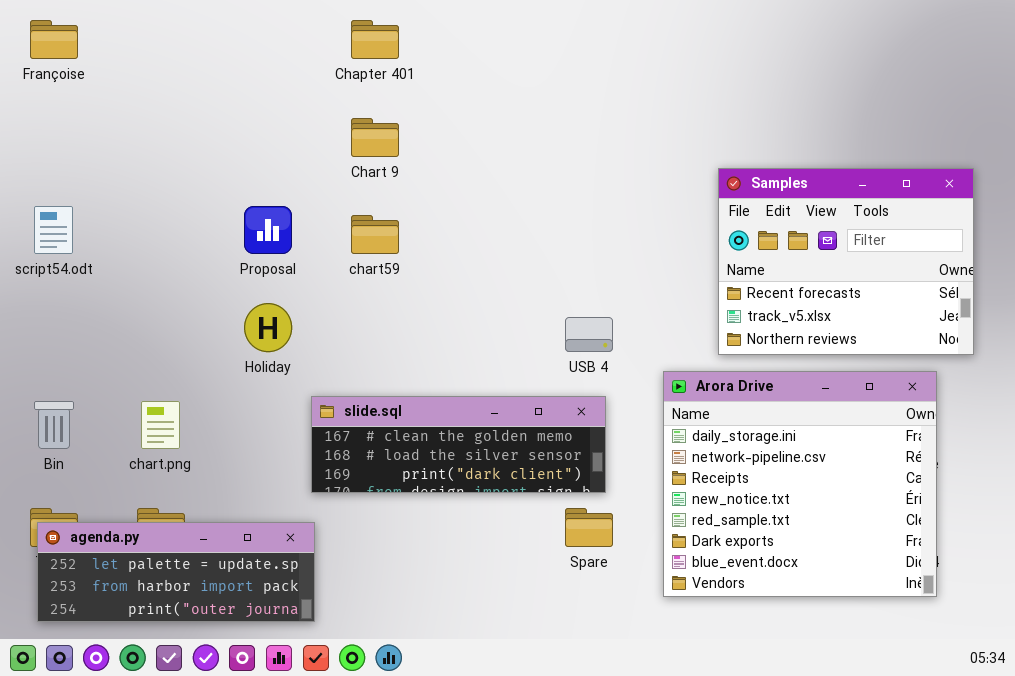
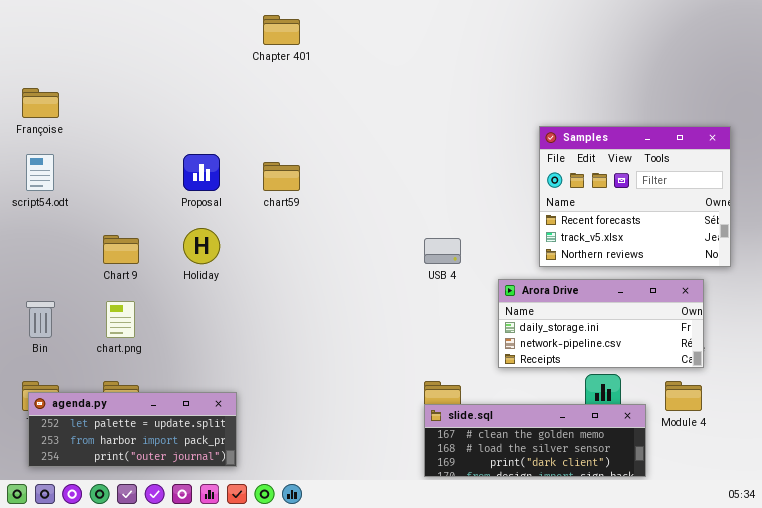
Françoise: [30,20,78,59] -> [22,88,59,118], moved
Chart 9: [351,118,399,157] -> [103,235,139,264], moved
Arora Drive: [663,371,937,597] -> [498,279,704,368], resized
slide.sql: [311,396,606,493] -> [424,404,646,477], moved

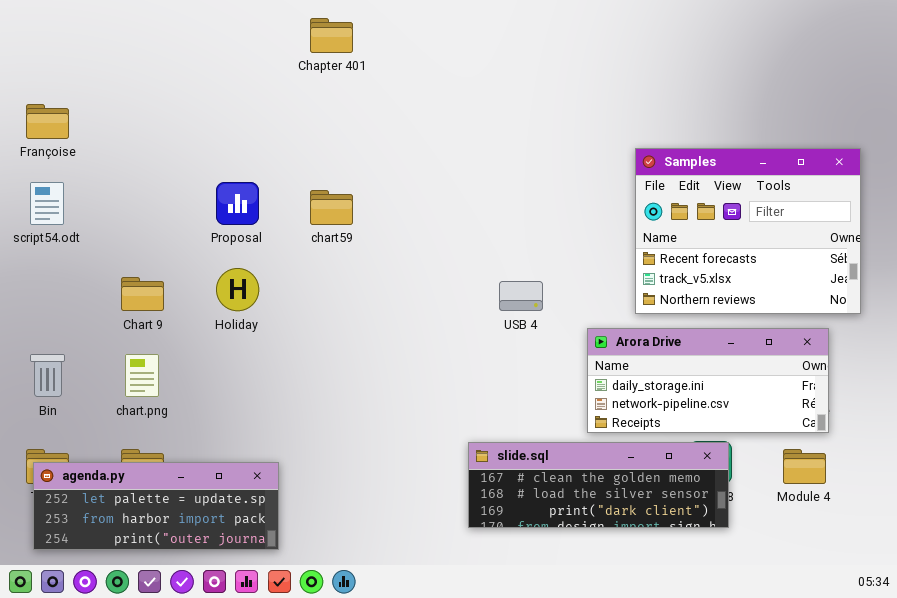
slide.sql: [424,404,646,477] -> [468,442,729,528], moved

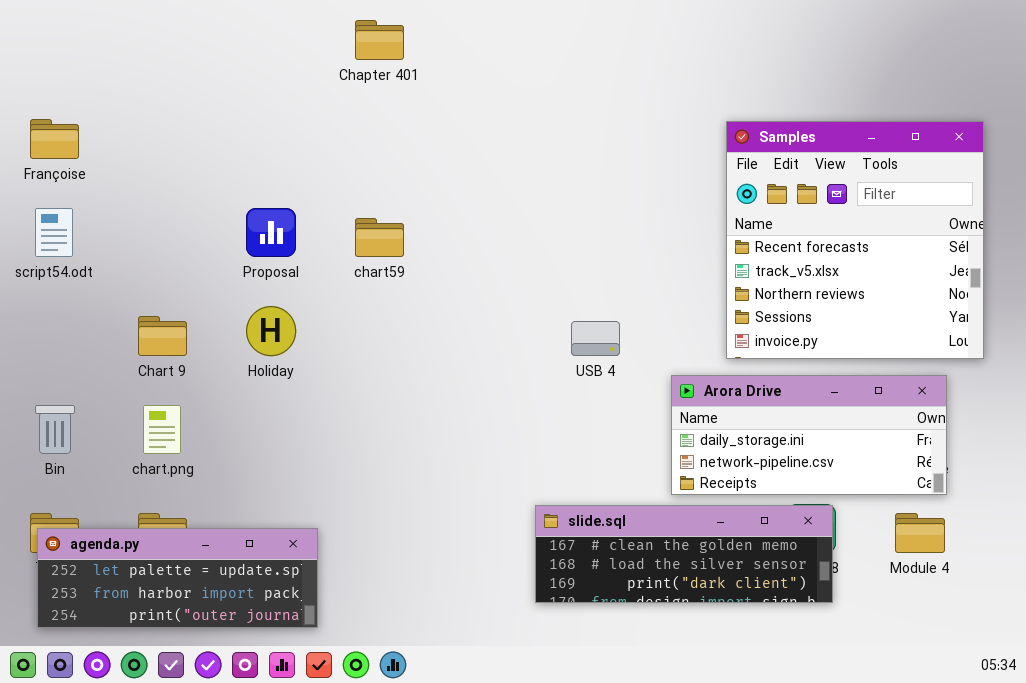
Samples: [635,148,861,314] -> [726,121,984,359], resized

